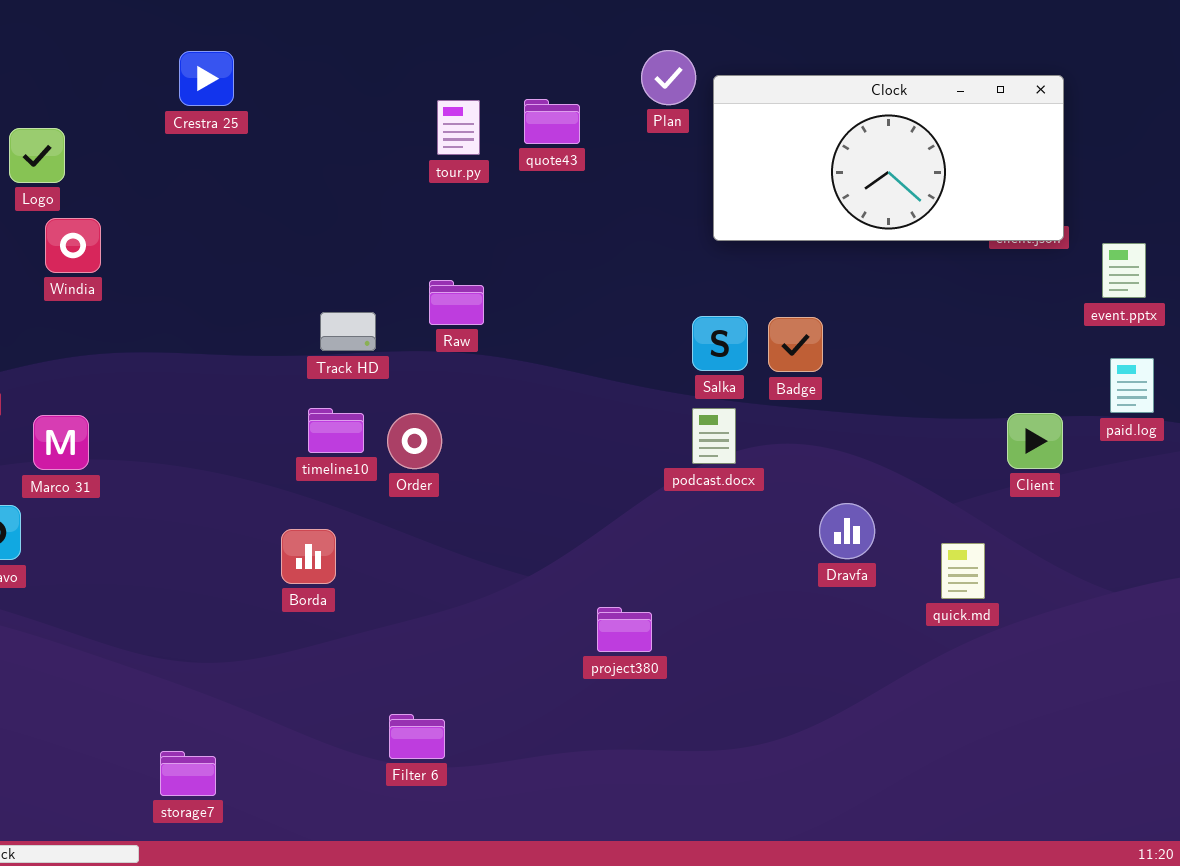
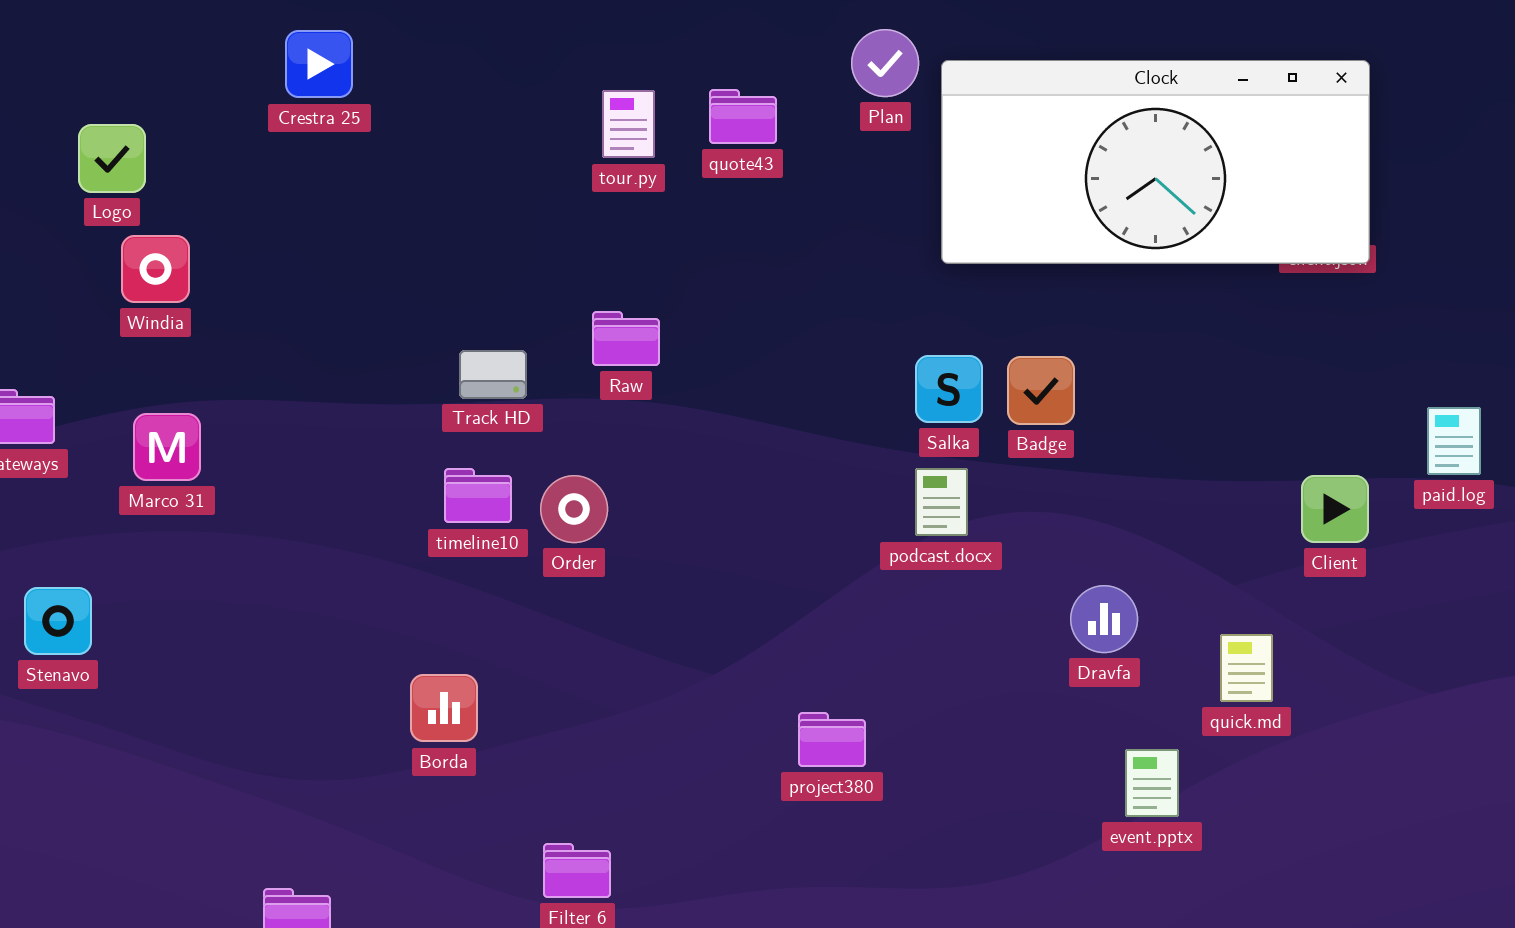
event.pptx: [1102,243,1146,298] -> [1125,749,1179,817], moved
Marco 31: [33,415,89,470] -> [133,413,201,481], moved
Borda: [281,529,336,584] -> [410,674,478,742], moved

